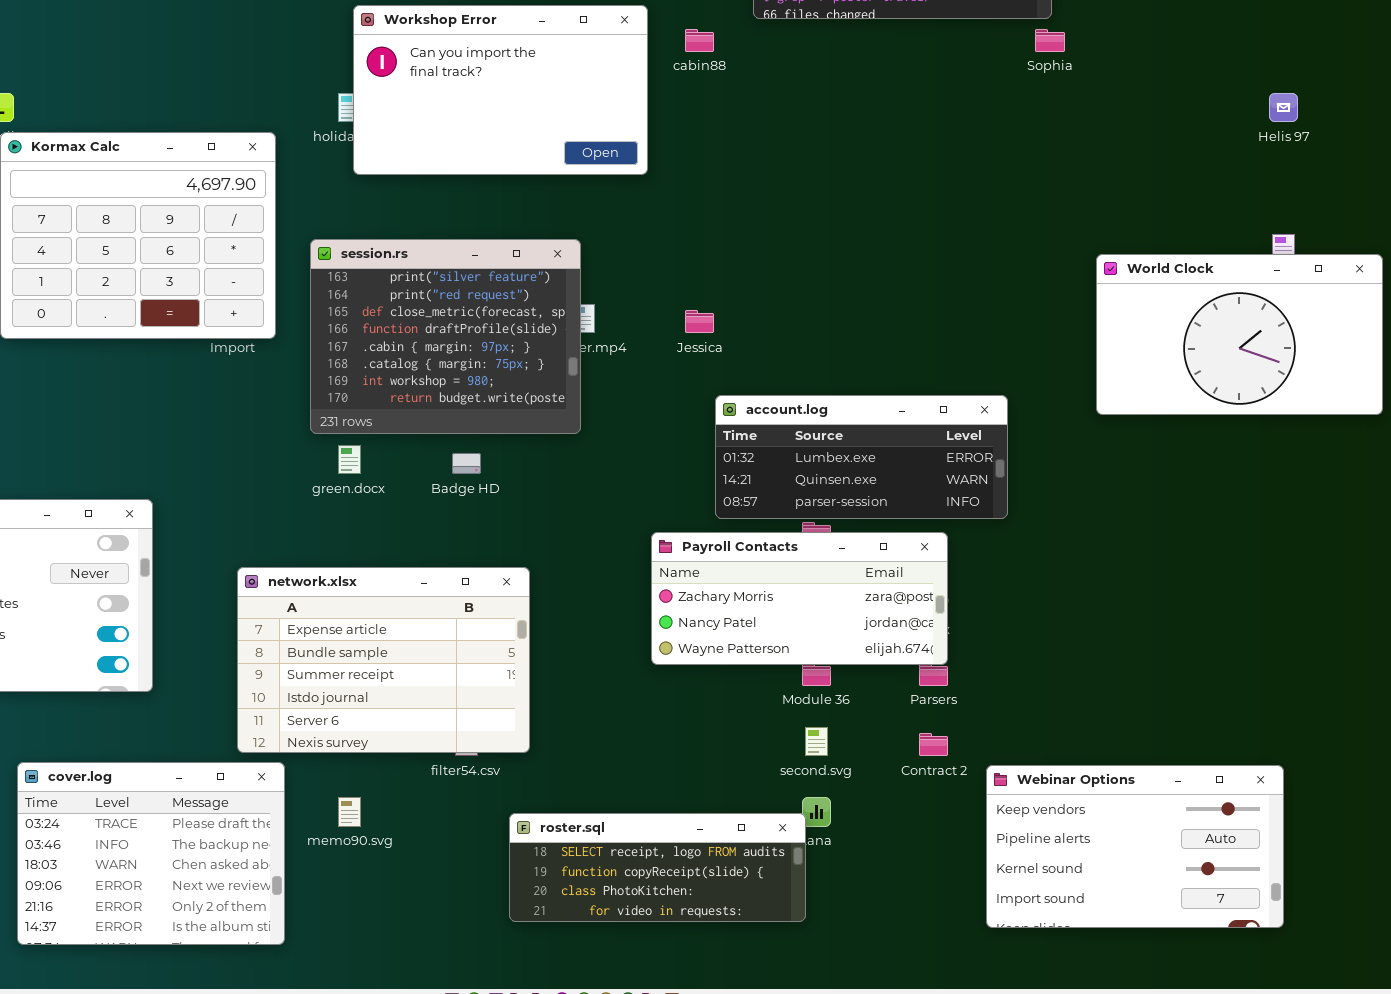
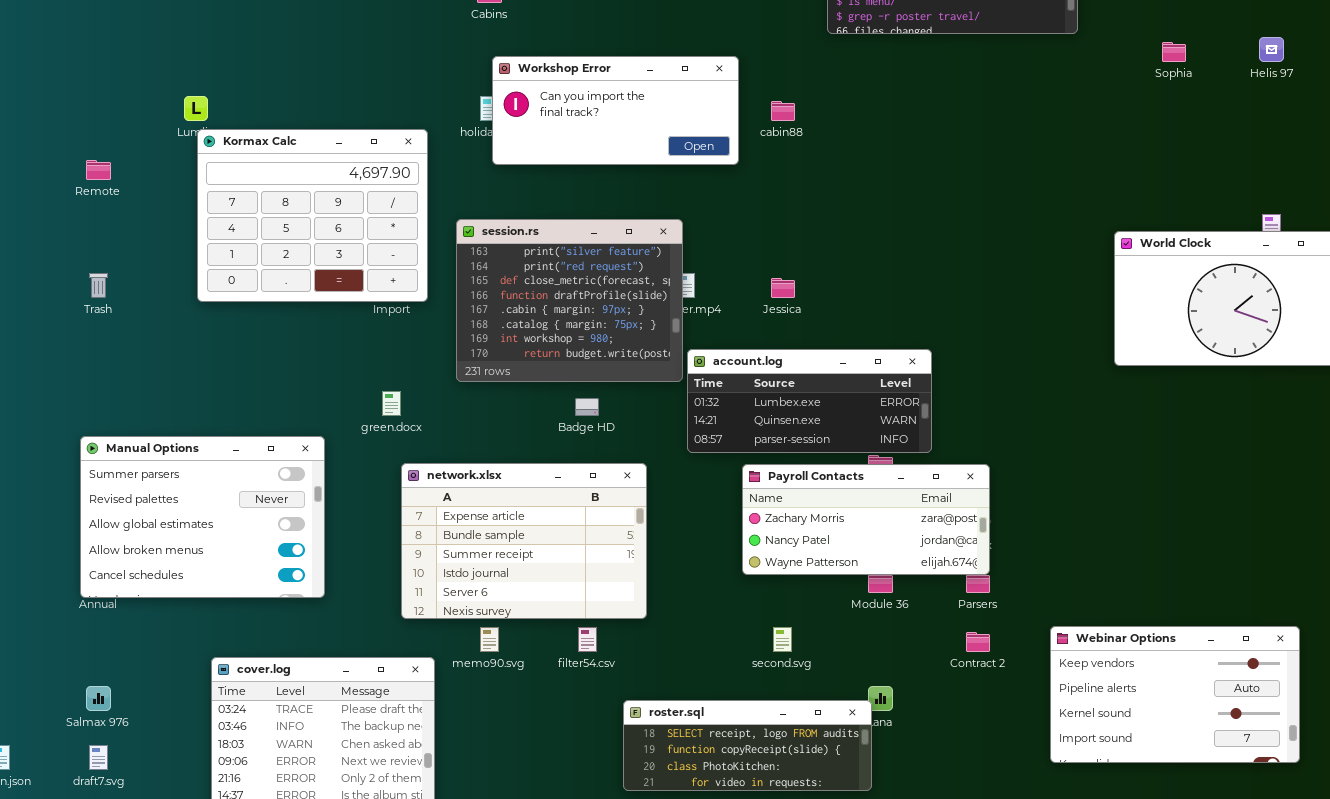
Workshop Error: [353,5,648,175] -> [492,56,739,165], resized
cabin88: [685,29,714,52] -> [771,101,795,121], moved
Sophia: [1035,29,1065,52] -> [1162,42,1186,62], moved
Helis 97: [1269,93,1298,122] -> [1259,37,1284,62], moved
account.log: [715,395,1008,519] -> [687,349,932,453], moved
green.docx: [338,445,361,474] -> [382,391,401,416], moved
network.xlsx: [237,567,530,753] -> [401,463,647,619], moved
second.svg: [805,727,828,756] -> [773,627,792,652], moved
Webinar Options: [986,765,1284,928] -> [1050,626,1300,763], moved
memo90.svg: [338,797,361,827] -> [480,627,499,652], moved

